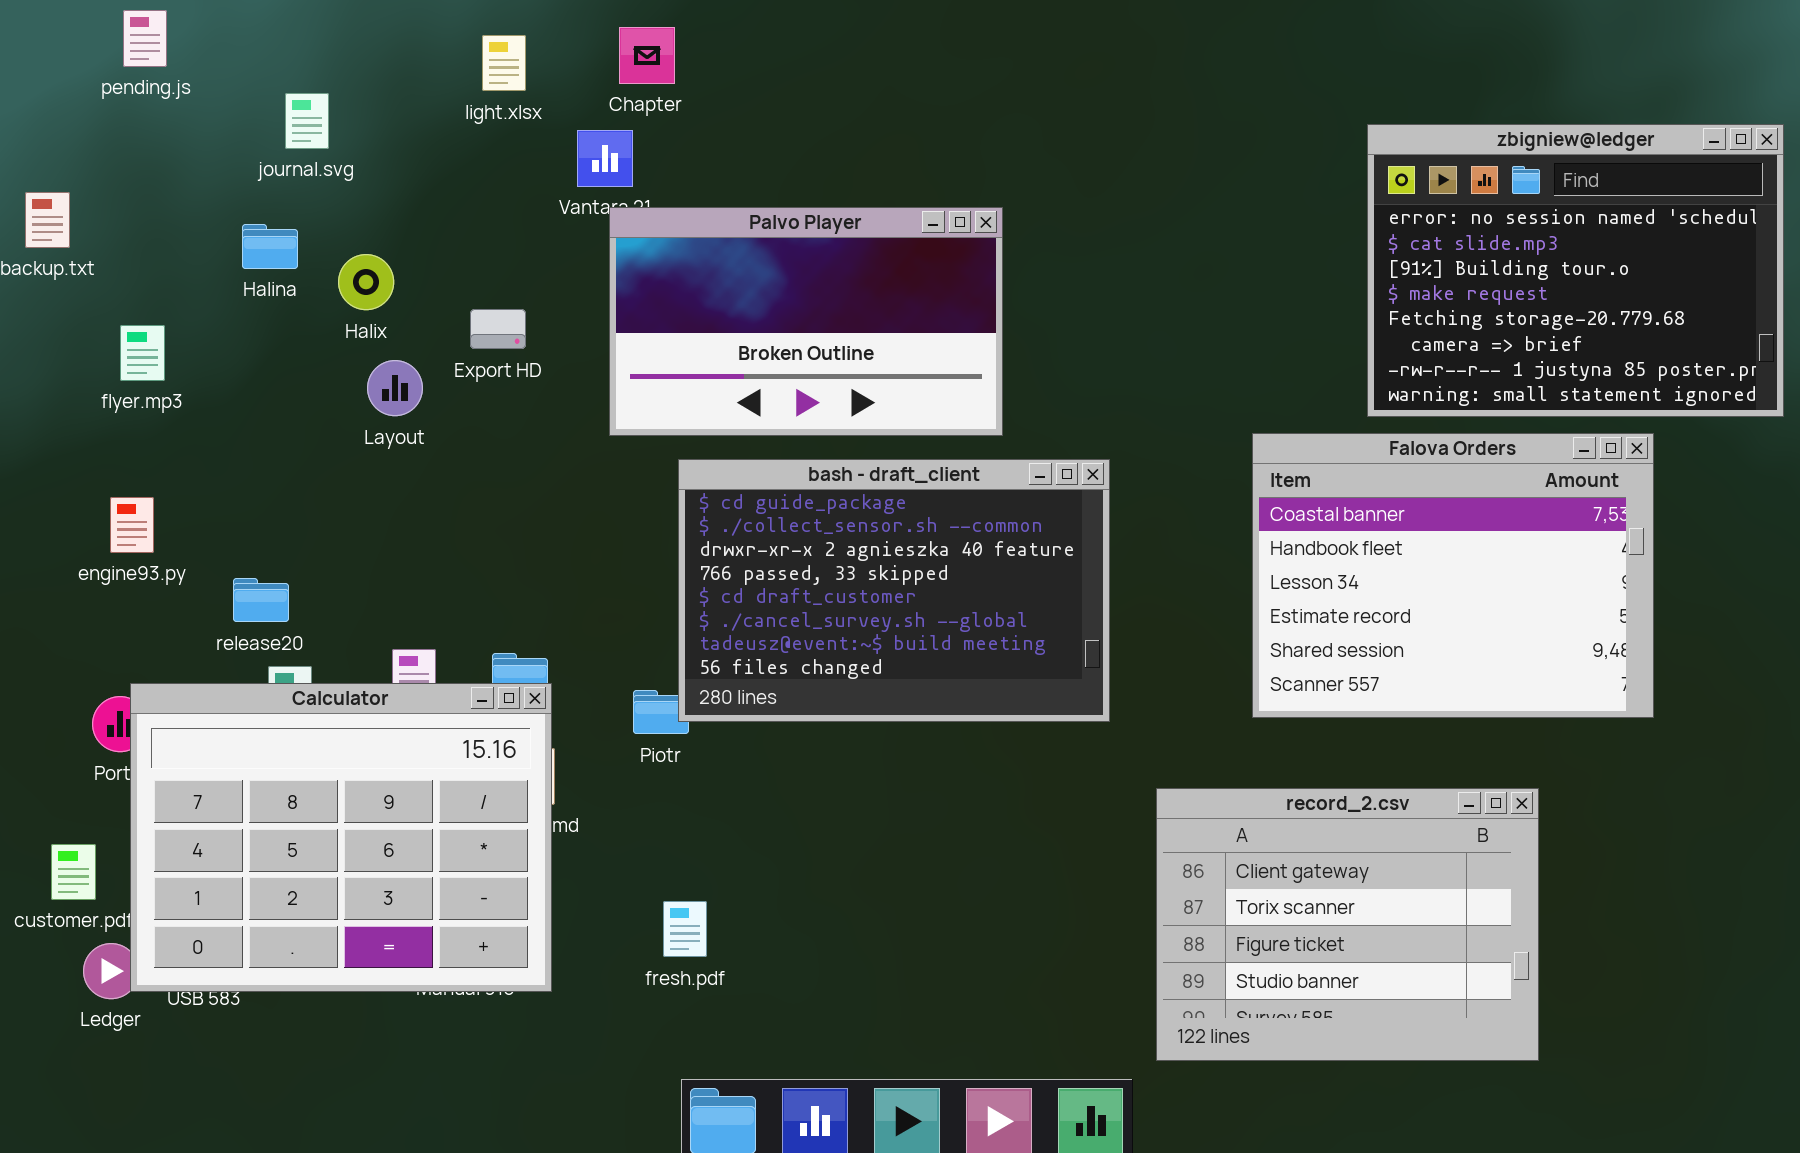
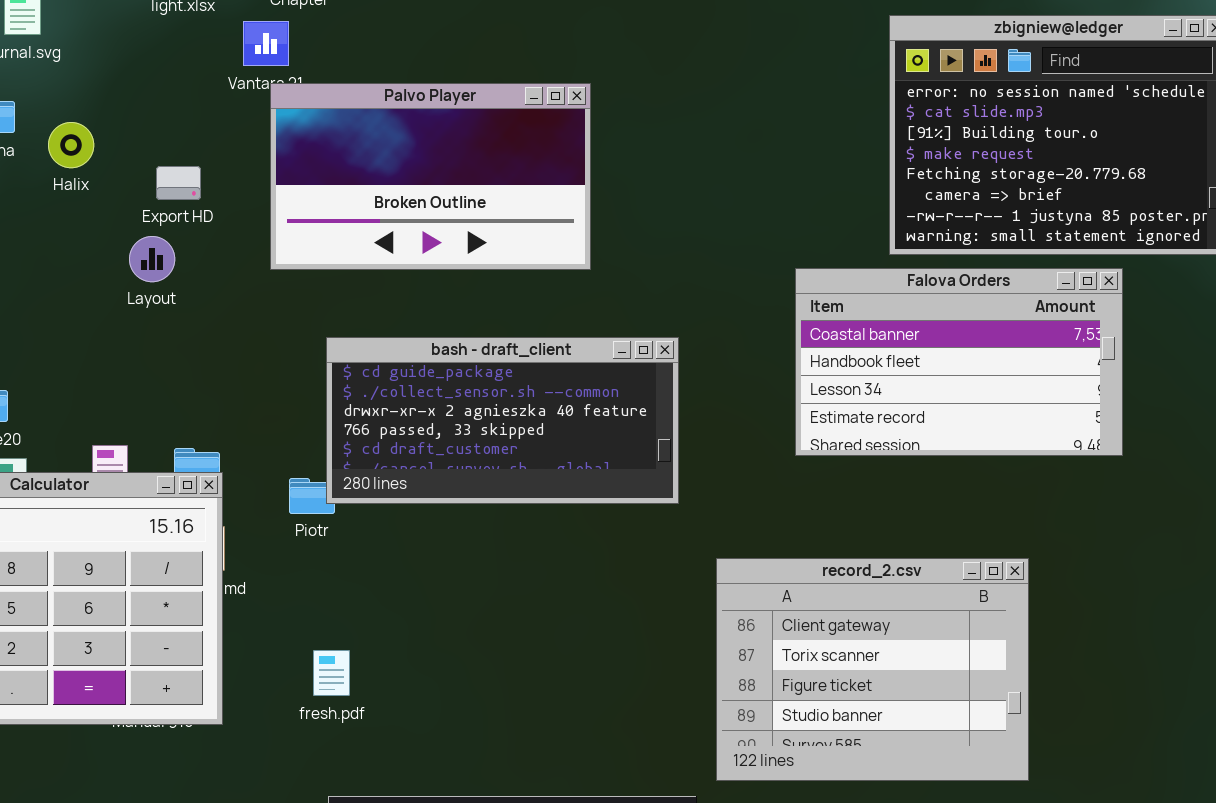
Layout: [367,360,423,416] -> [129,236,175,282], moved
Falova Orders: [1252,433,1654,718] -> [795,268,1123,456], resized
bash - draft_client: [678,459,1110,722] -> [326,337,679,504], resized

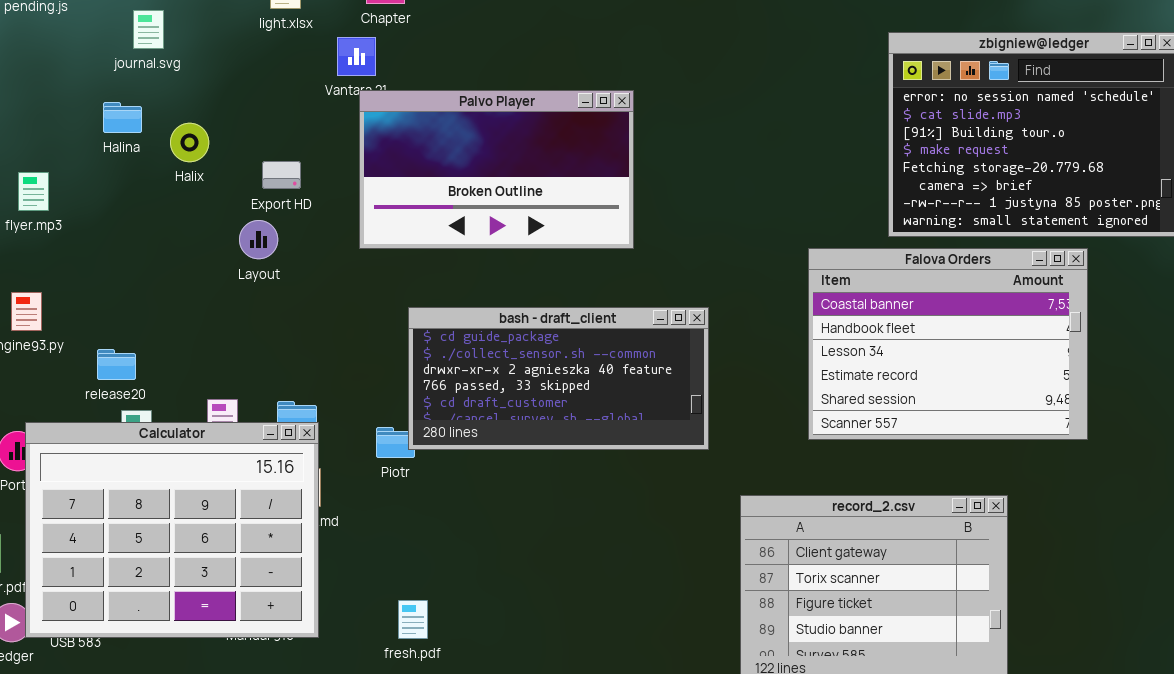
Falova Orders: [795,268,1123,456] -> [808,248,1088,440], resized
fresh.pdf: [313,650,350,696] -> [398,600,428,639], moved

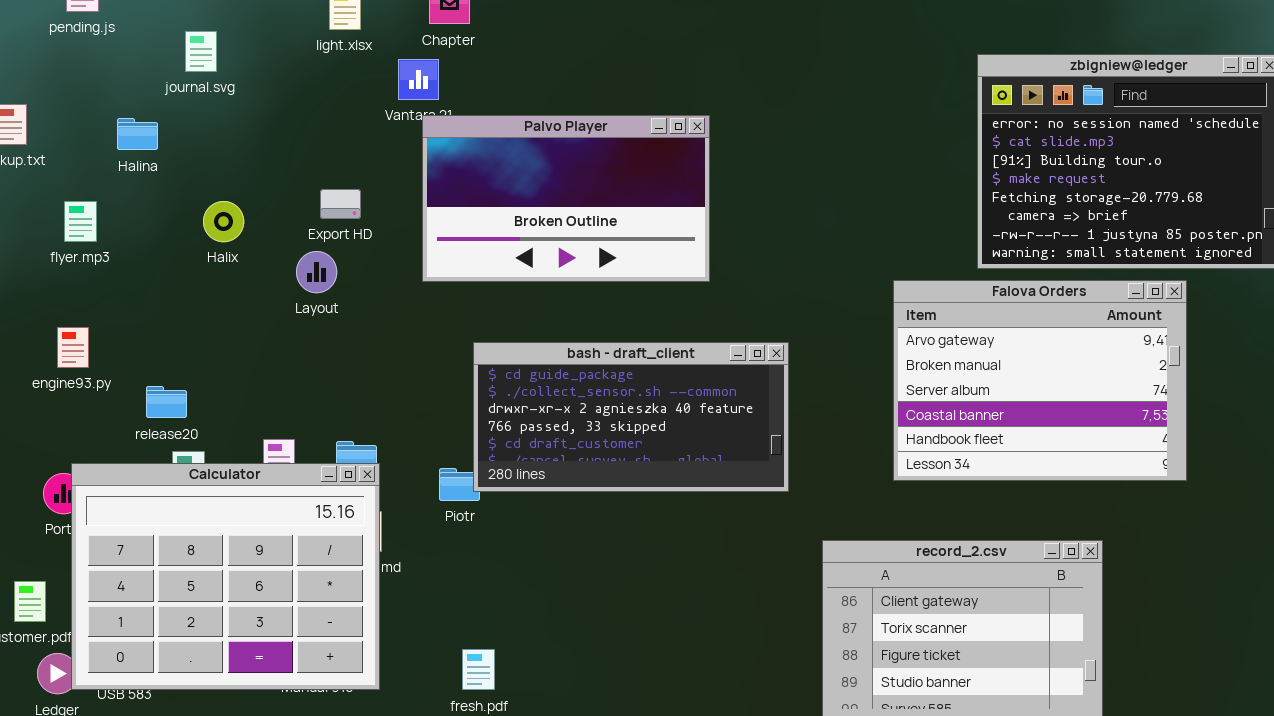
Halina: [103,102,142,133] -> [117,118,158,150], moved
Halix: [170,123,209,162] -> [203,201,244,242], moved
Falova Orders: [808,248,1088,440] -> [893,280,1187,481], scrolled up 3 rows

